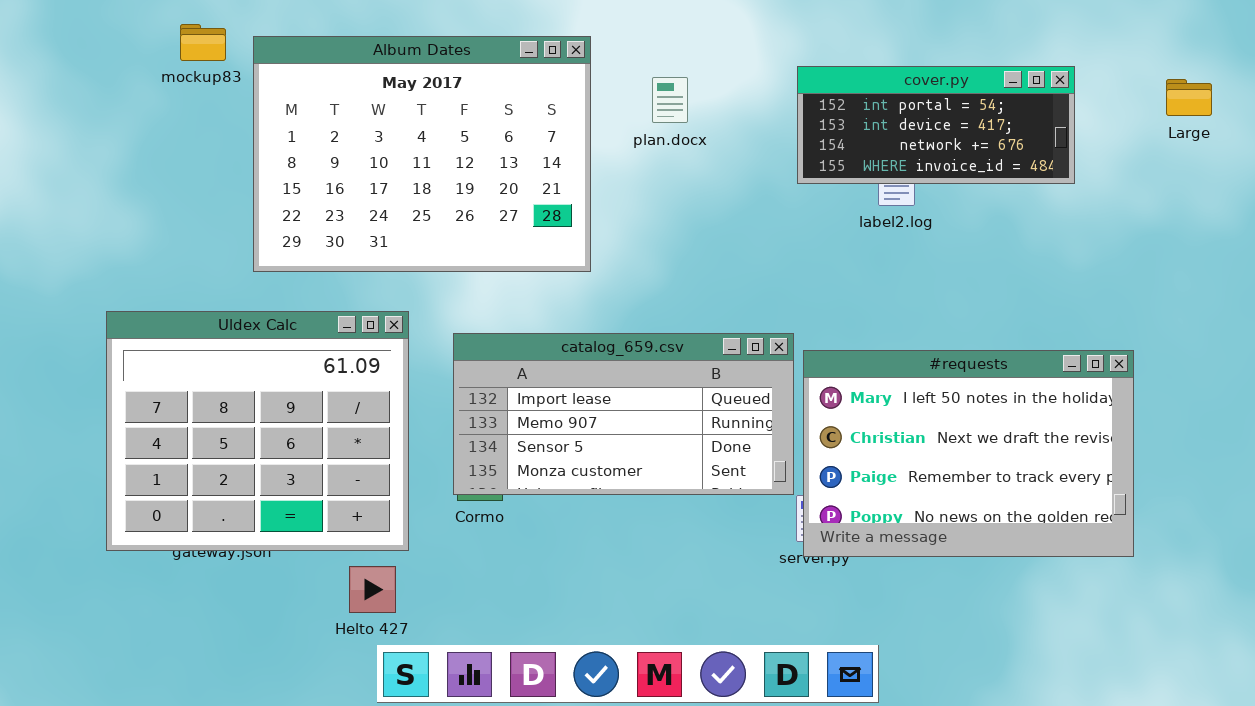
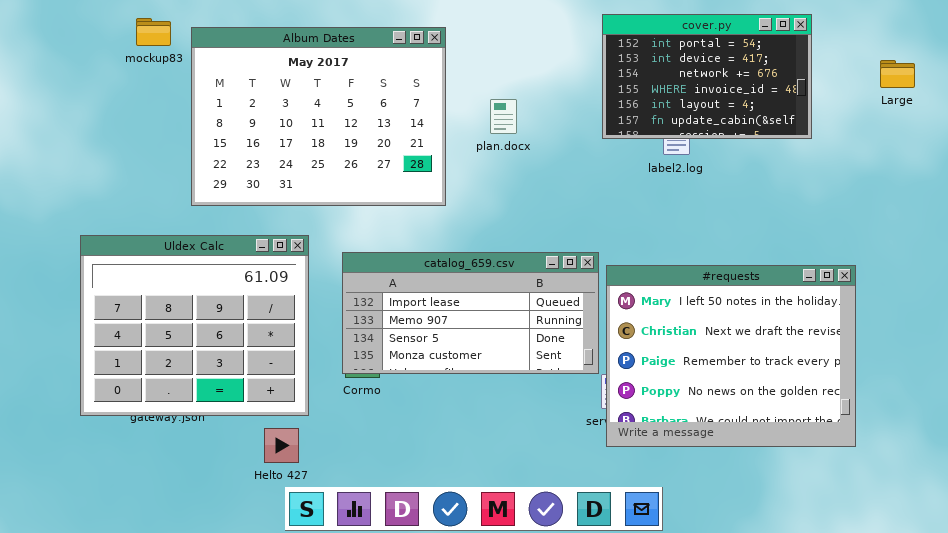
cover.py: [797,66,1075,184] -> [602,14,812,139], resized
plan.docx: [652,77,688,123] -> [490,99,517,134], moved
#requests: [803,350,1134,557] -> [606,265,856,447], resized

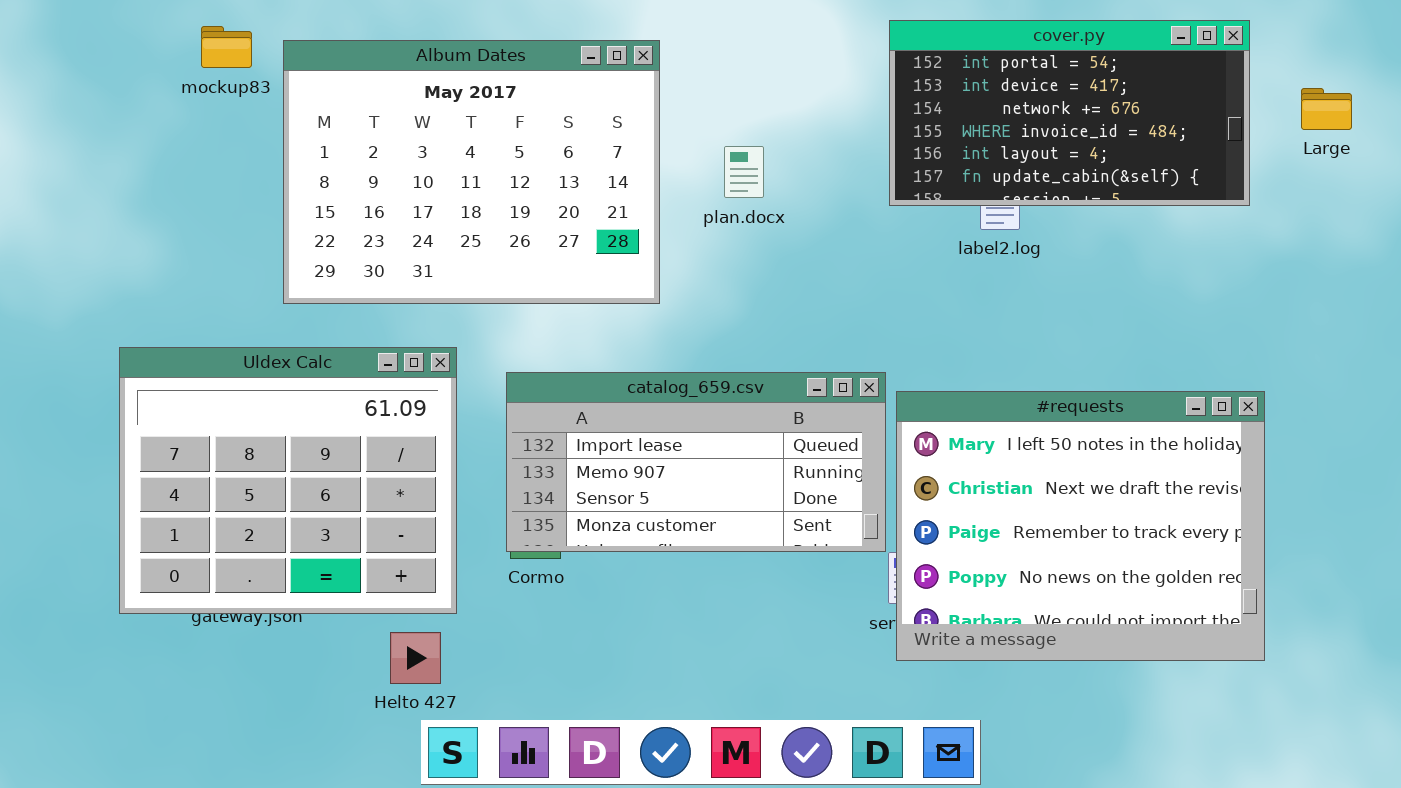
cover.py: [602,14,812,139] -> [889,20,1250,206], resized

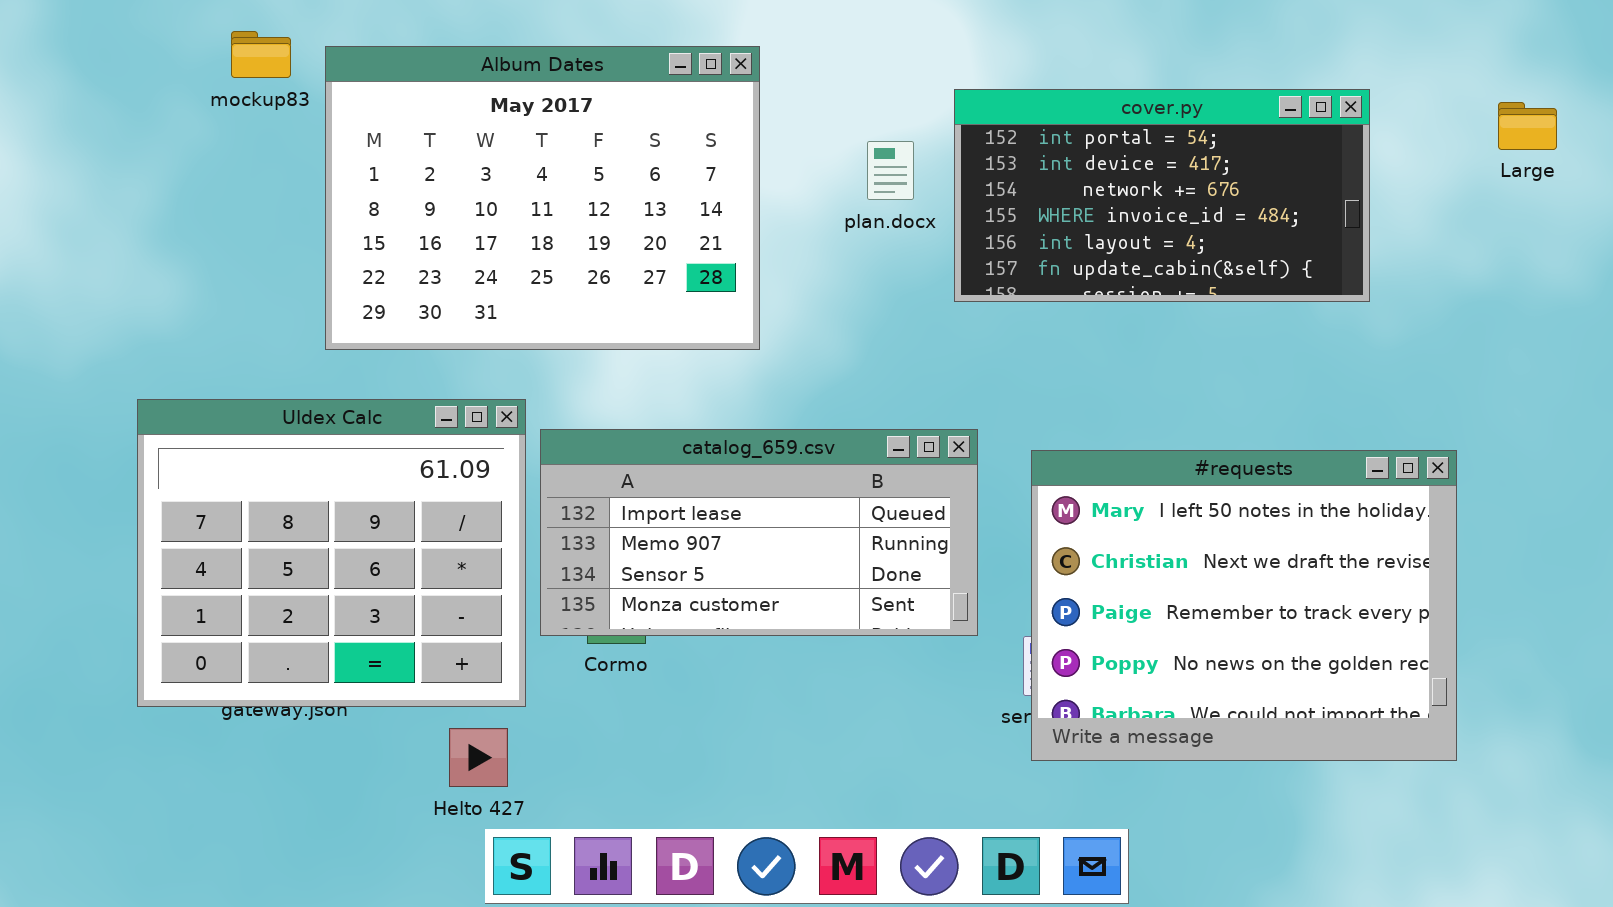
cover.py: [889,20,1250,206] -> [954,89,1370,302], moved
plan.docx: [724,146,764,198] -> [867,141,914,200], moved
catalog_659.csv: [506,372,886,552] -> [540,429,978,636], moved

